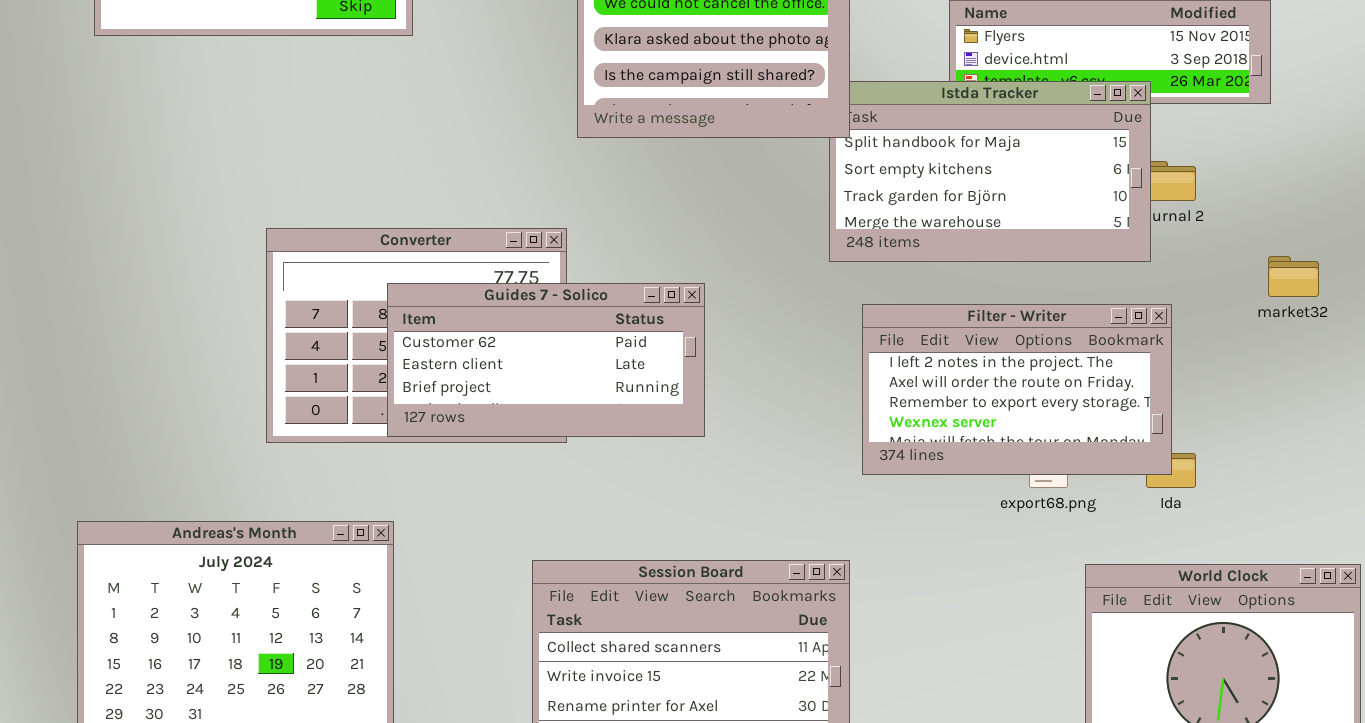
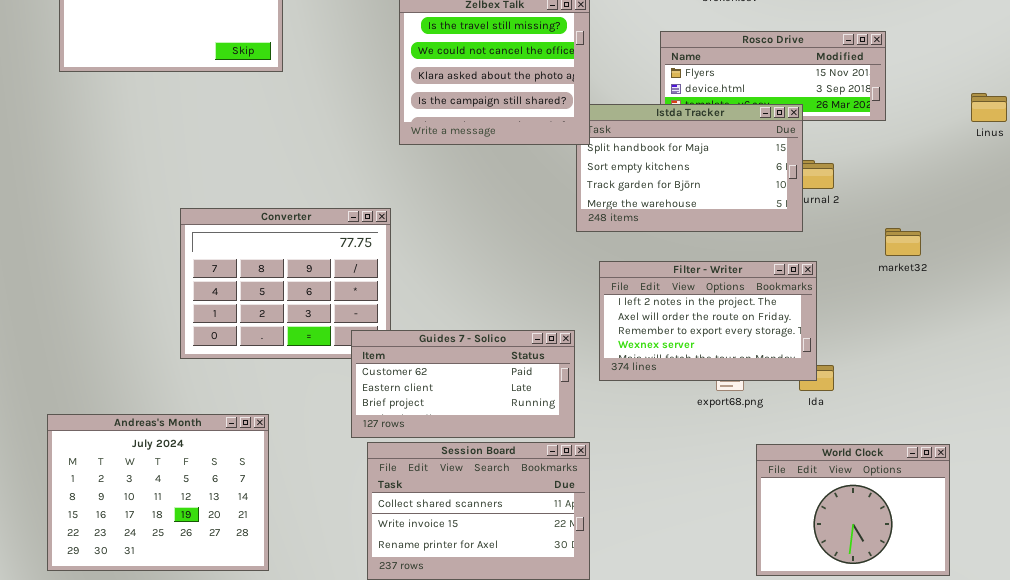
Guides 7 - Solico: [387,283,705,437] -> [351,330,575,438], moved

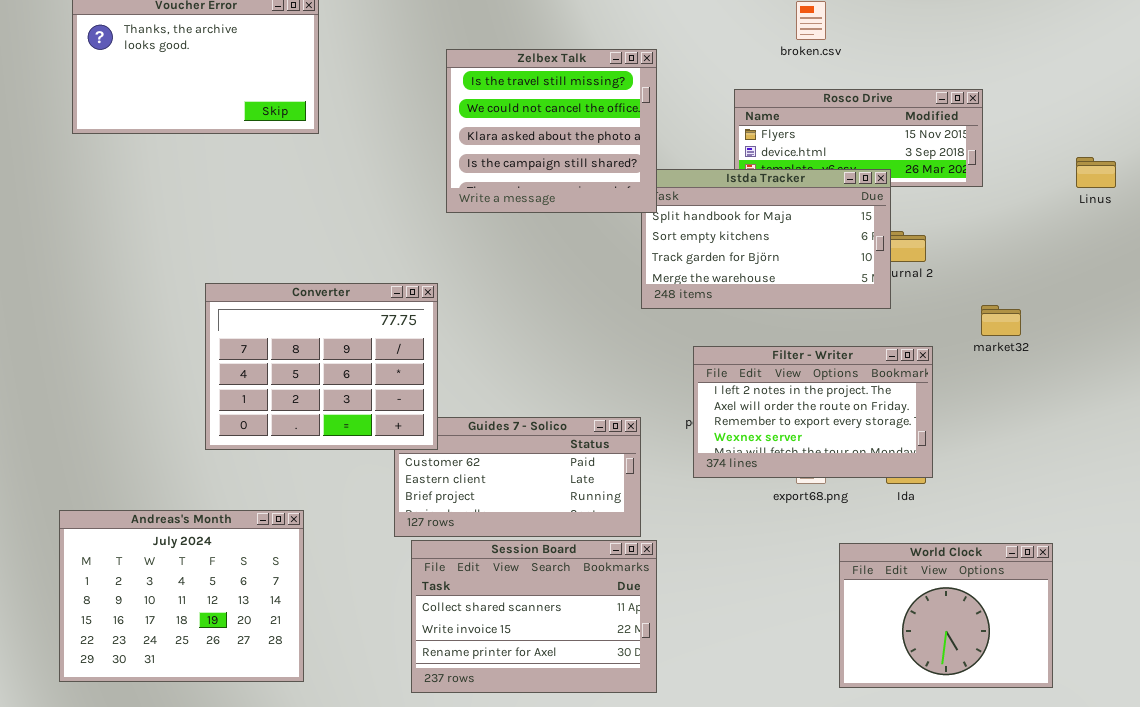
Converter: [180,208,391,359] -> [205,283,438,450], raised
Filter - Writer: [599,261,817,381] -> [693,346,933,478], moved

